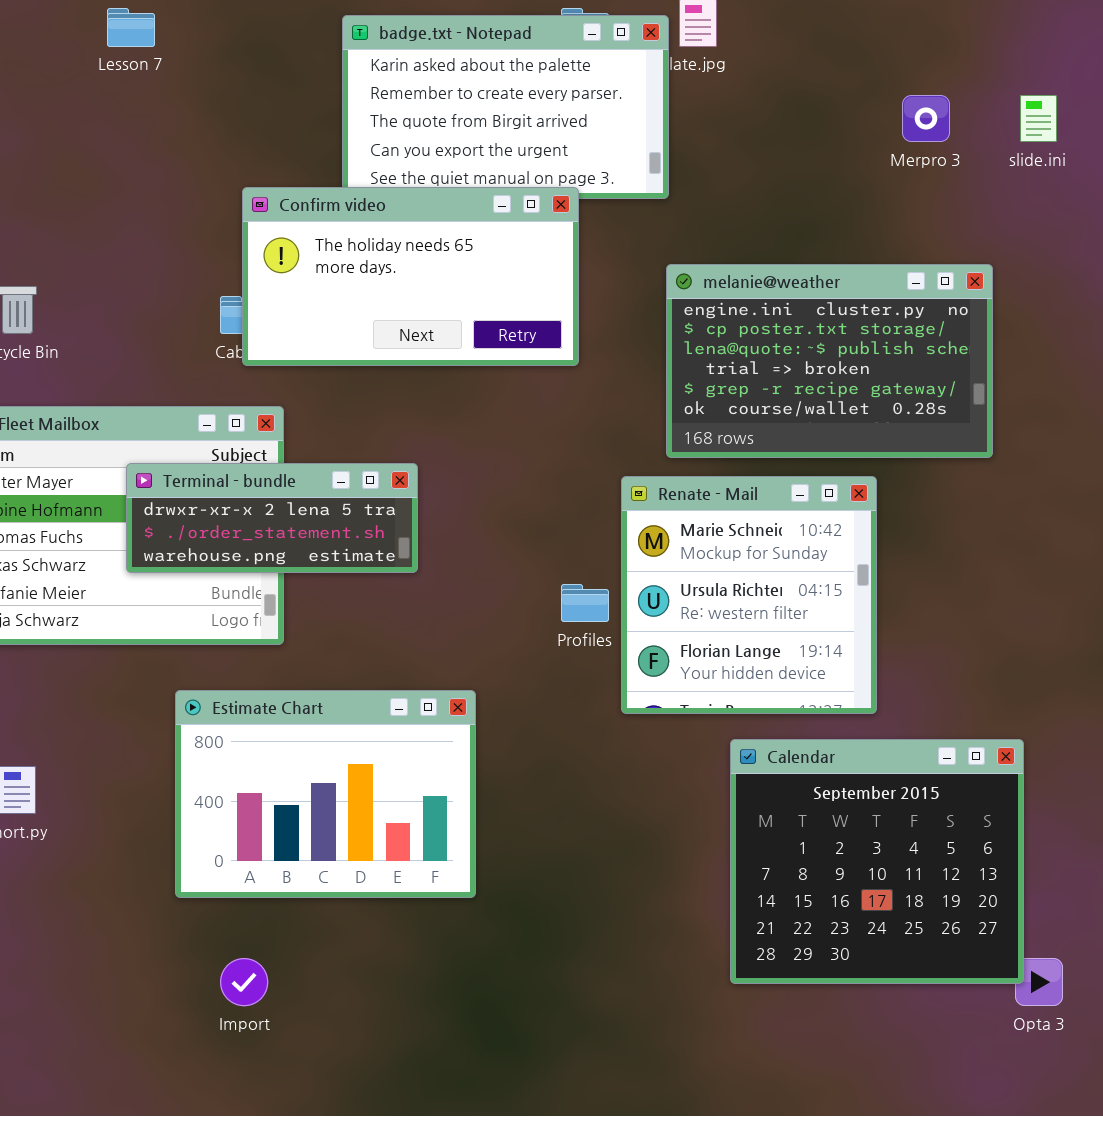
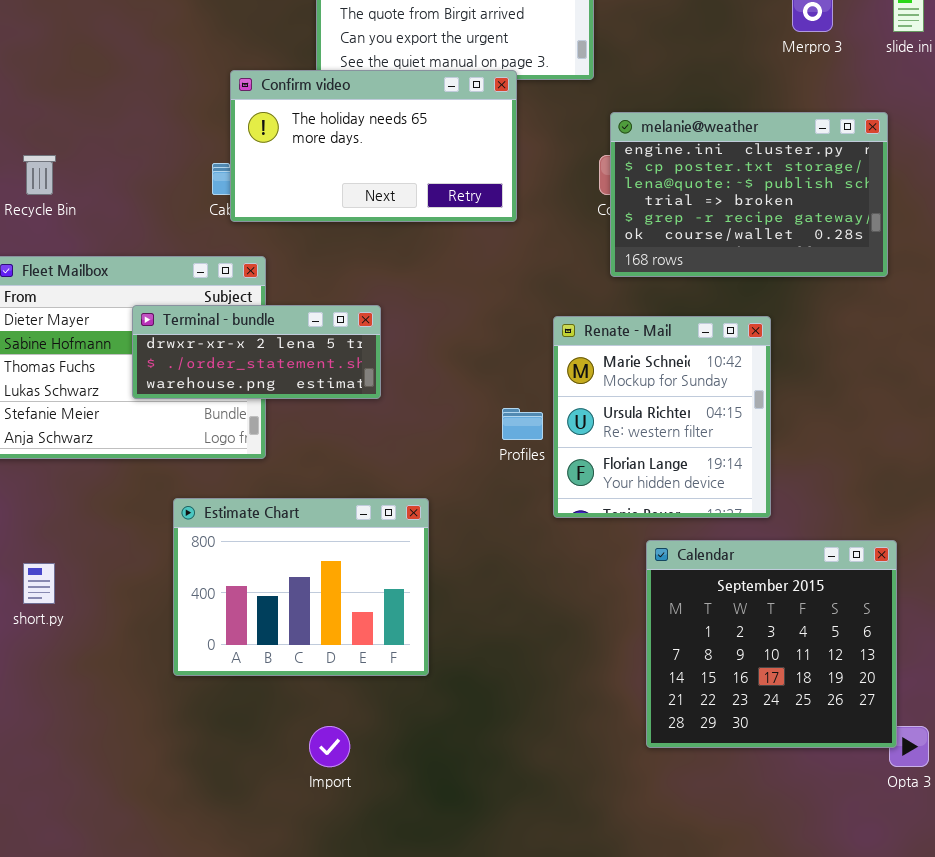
melanie@weather: [666,264,993,458] -> [610,112,888,277], moved
Import: [220,958,268,1006] -> [309,726,350,767], moved

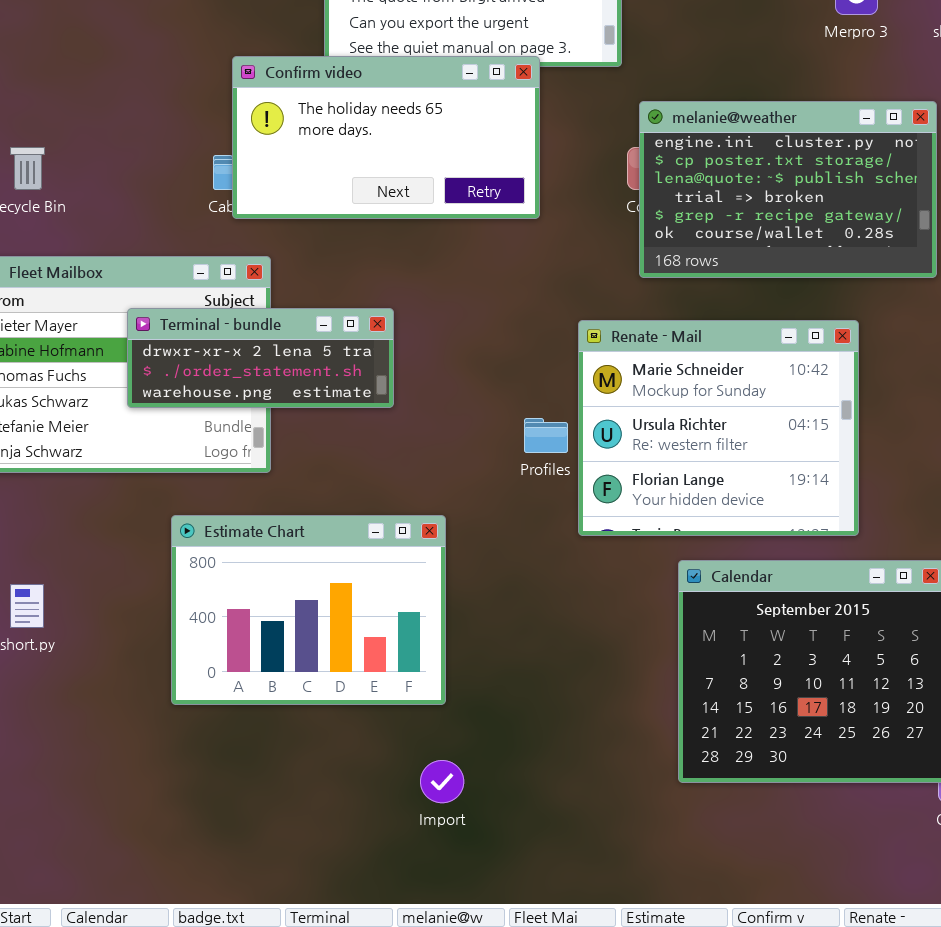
Renate - Mail: [553,316,771,518] -> [578,320,859,536], resized
Import: [309,726,350,767] -> [420,760,464,803], moved

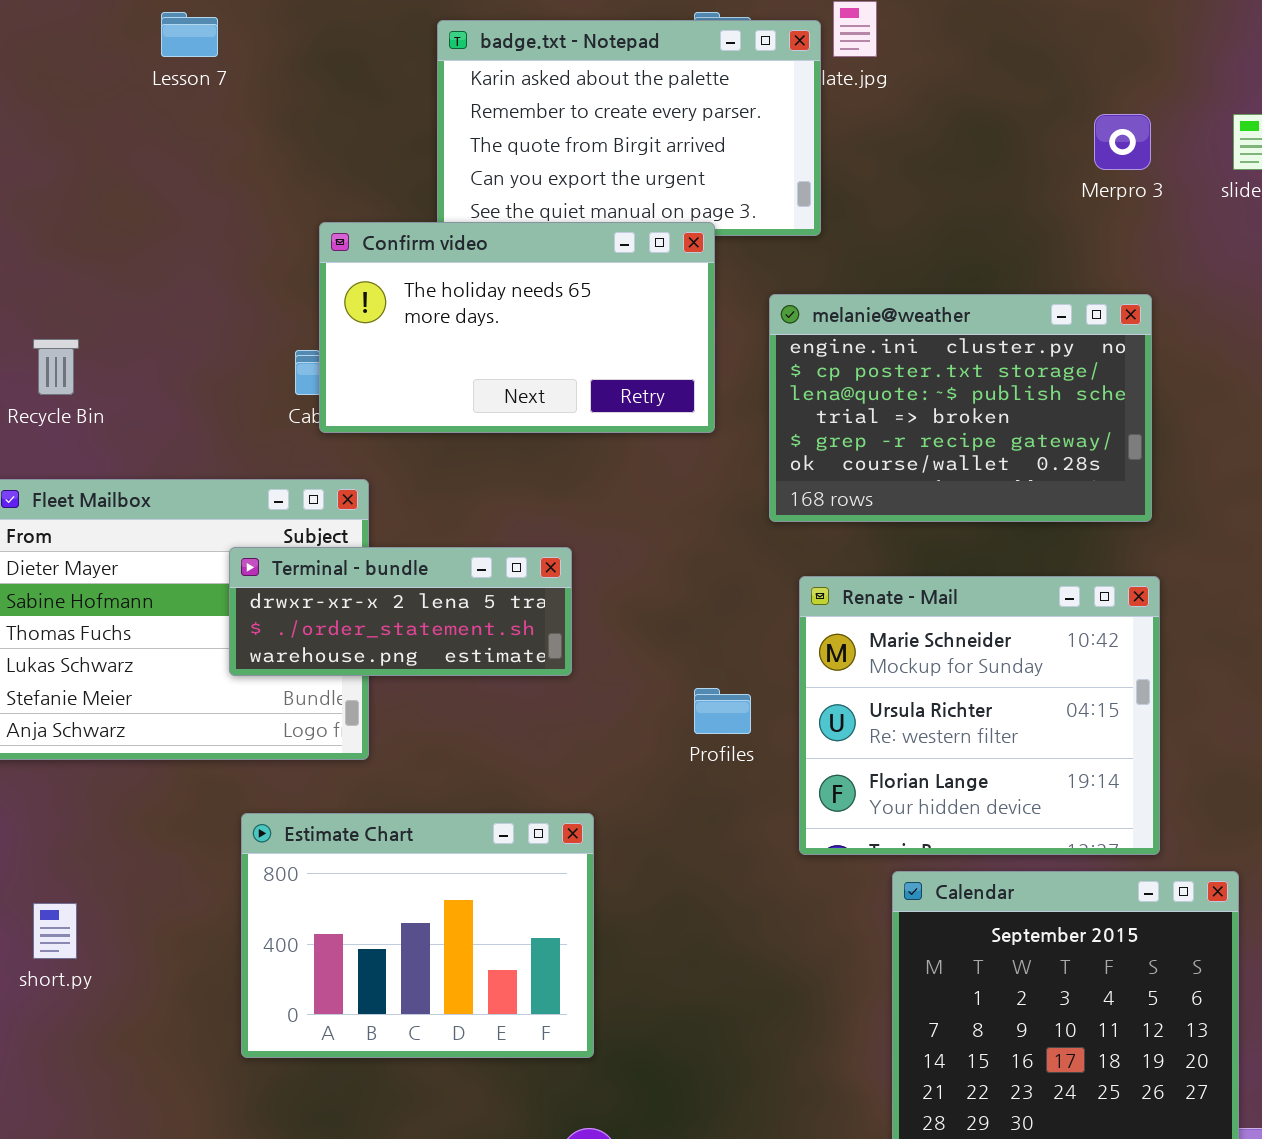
melanie@weather: [639,101,937,278] -> [769,294,1152,522], moved
Terminal - bundle: [127,308,394,408] -> [229,547,572,676], moved
Renate - Mail: [578,320,859,536] -> [799,576,1160,855], moved

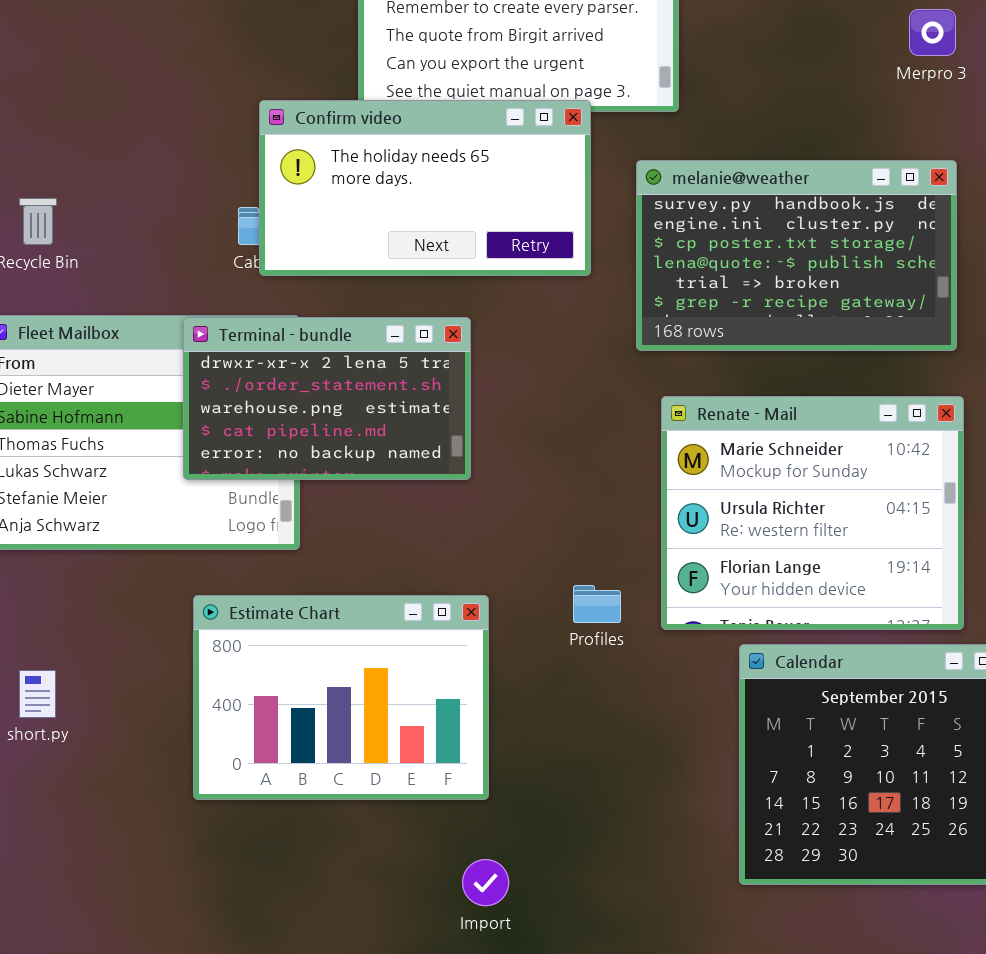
melanie@weather: [769,294,1152,522] -> [636,160,957,351], scrolled up 1 row
Terminal - bundle: [229,547,572,676] -> [183,317,471,480], resized
Profiles: [694,688,751,734] -> [573,585,621,623], moved

